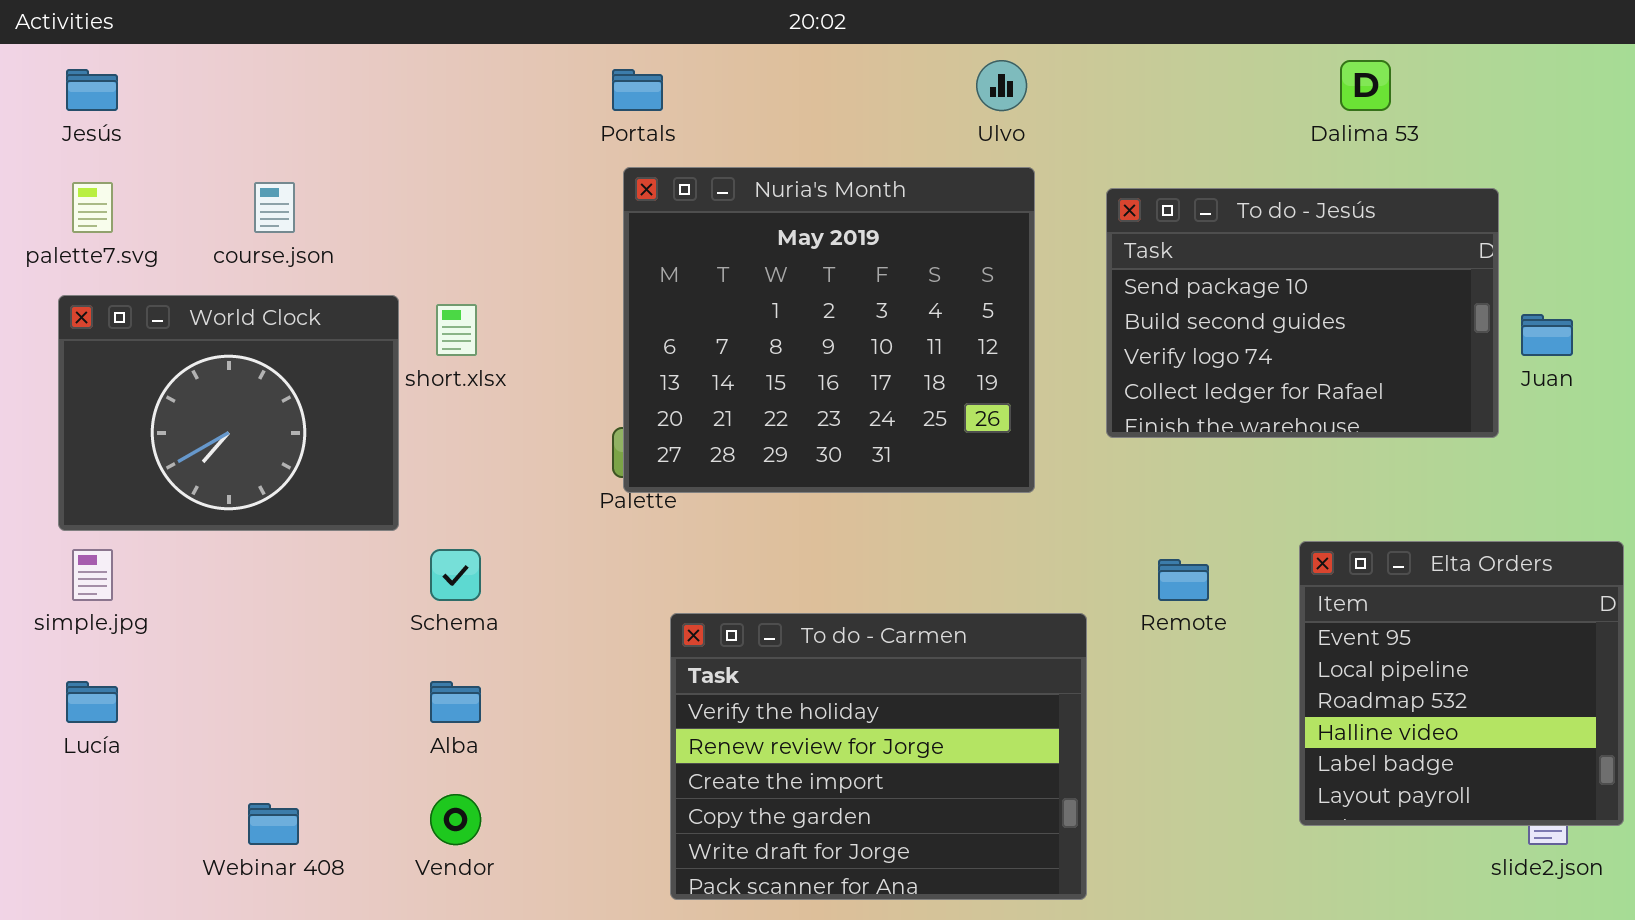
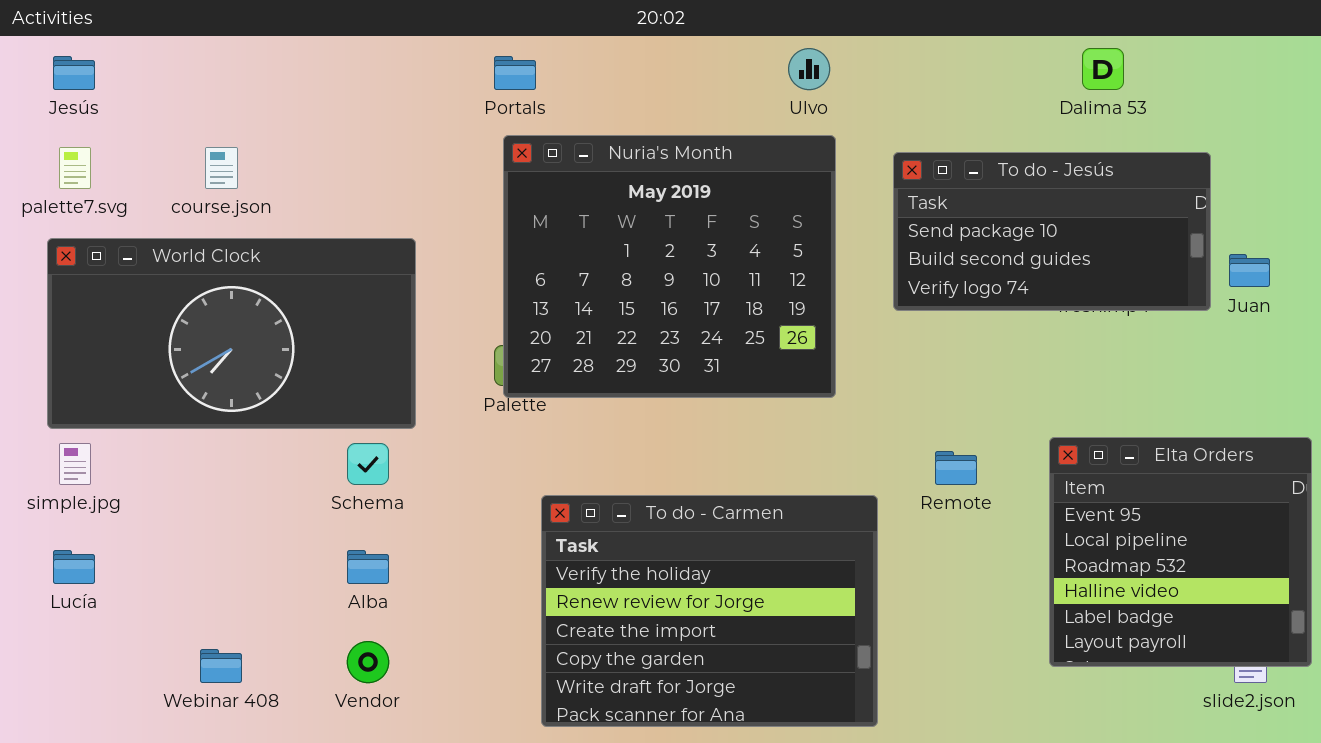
To do - Jesús: [1106,188,1499,438] -> [893,152,1211,311], resized
World Clock: [58,295,399,531] -> [47,238,416,429], resized

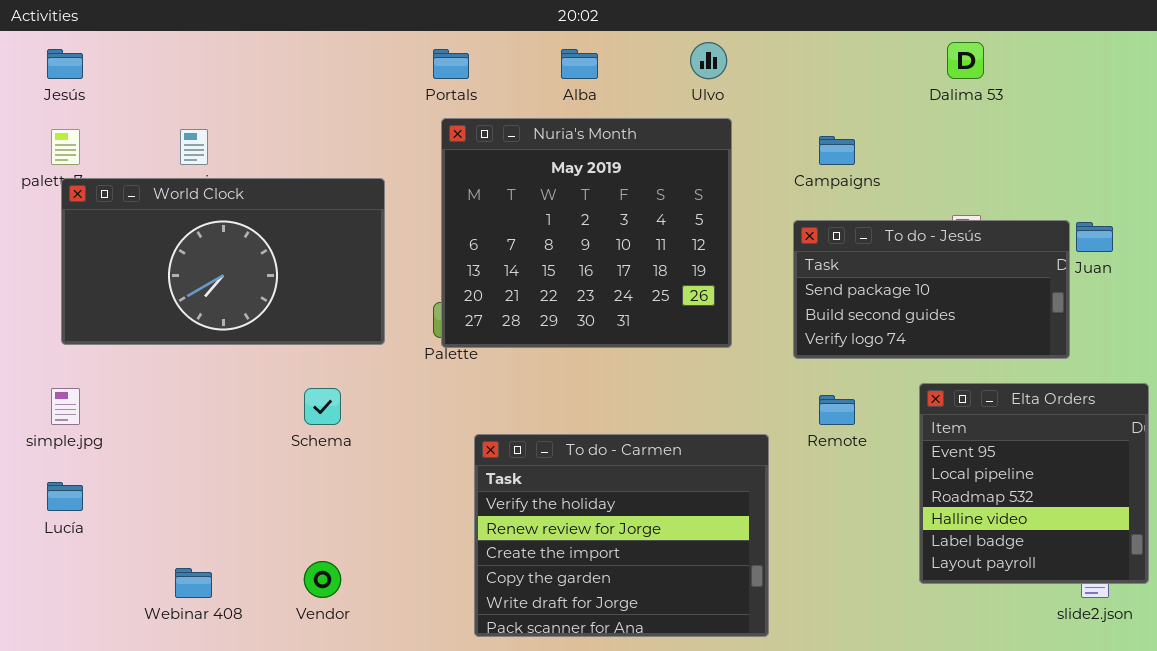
To do - Jesús: [893,152,1211,311] -> [793,220,1070,359], moved
World Clock: [47,238,416,429] -> [61,178,385,345], moved
Alba: [347,550,389,584] -> [561,49,598,79], moved

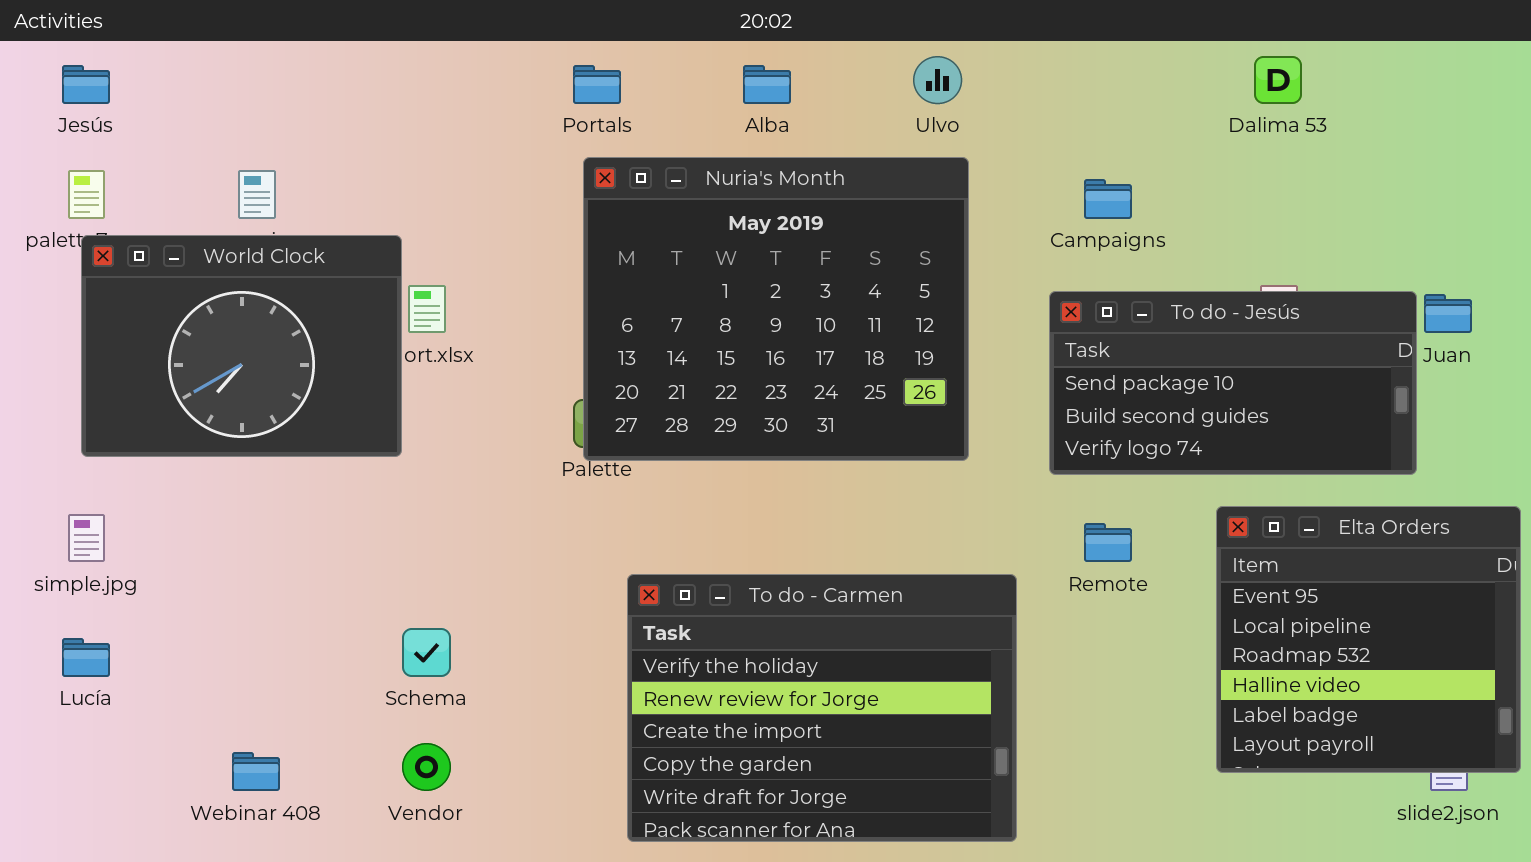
World Clock: [61,178,385,345] -> [81,235,402,457], resized
Schema: [304,388,341,425] -> [402,628,451,677], moved

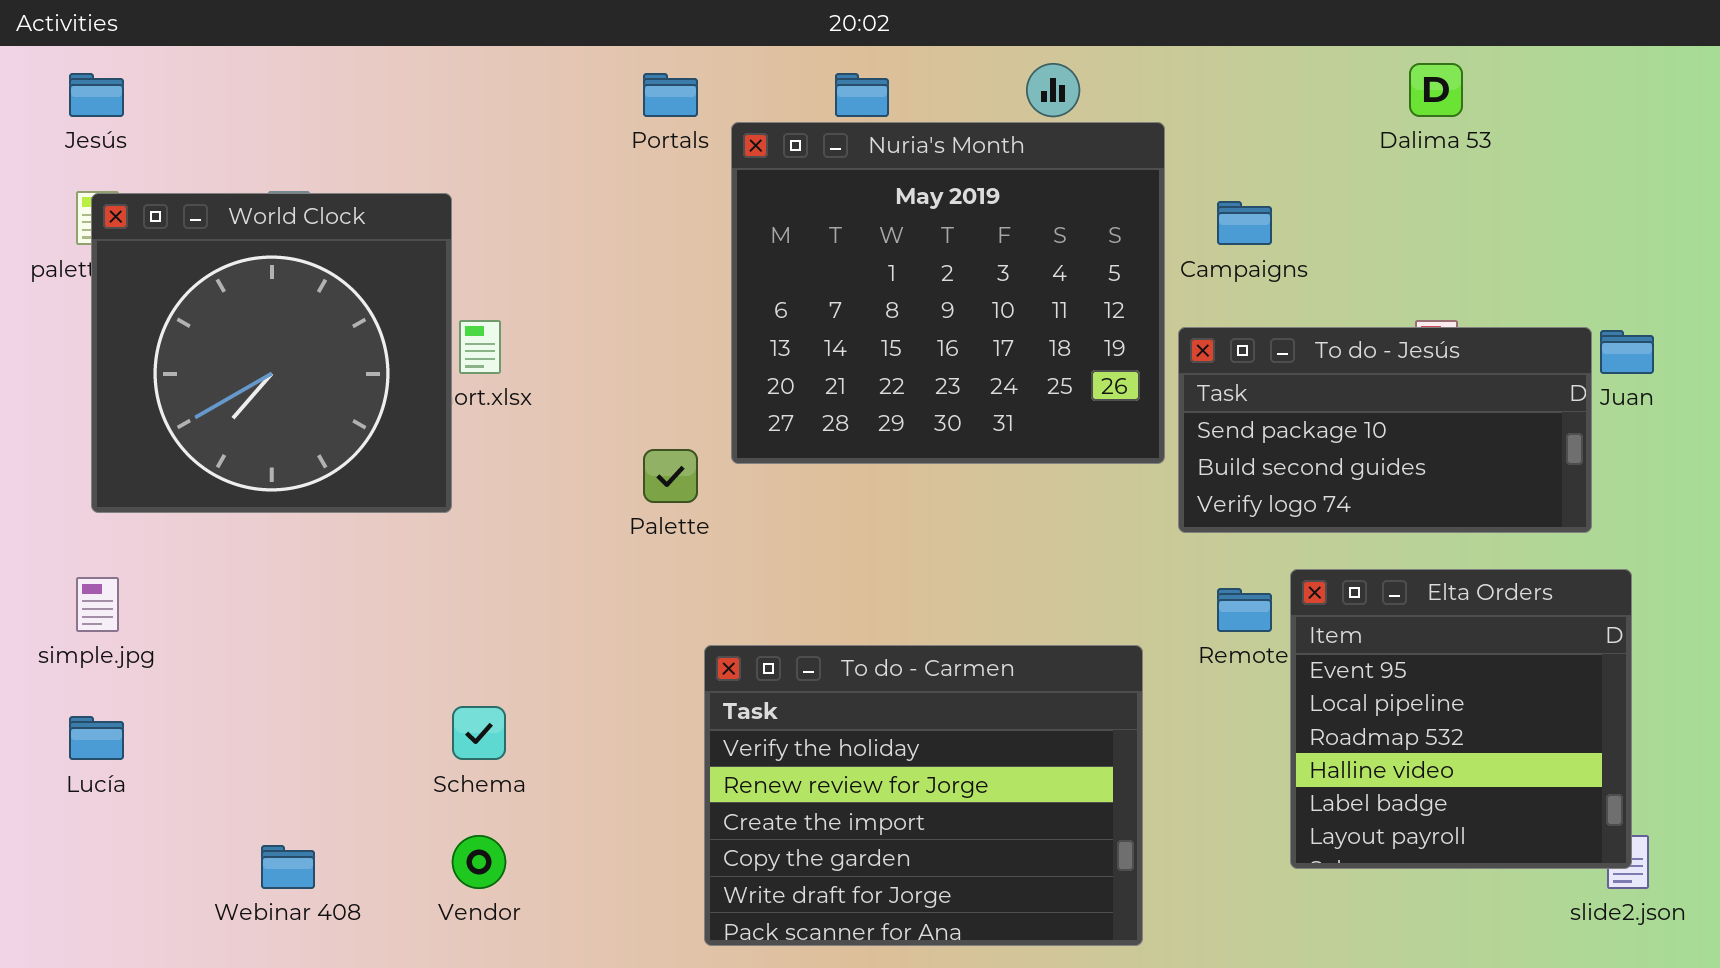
Nuria's Month: [583,157,969,461] -> [731,122,1165,464], moved
World Clock: [81,235,402,457] -> [91,193,452,513], resized
Elta Orders: [1216,506,1521,773] -> [1290,569,1632,869], moved

